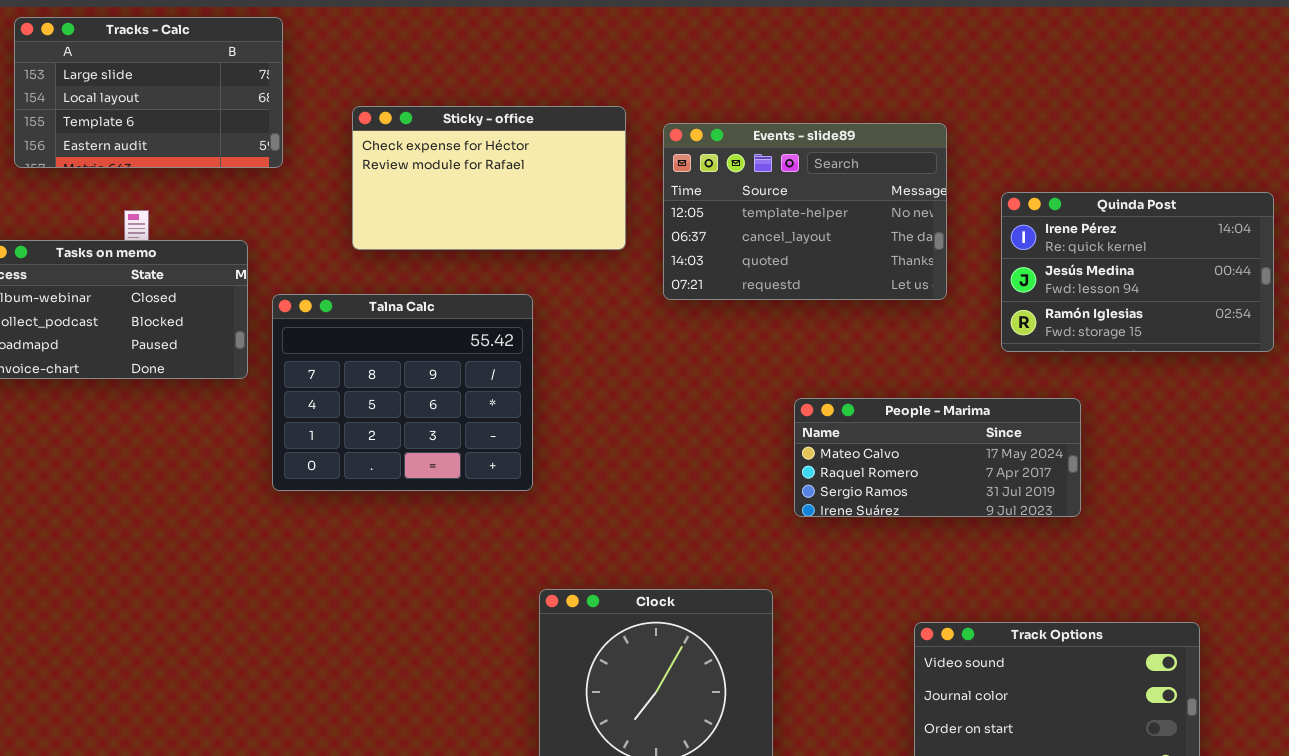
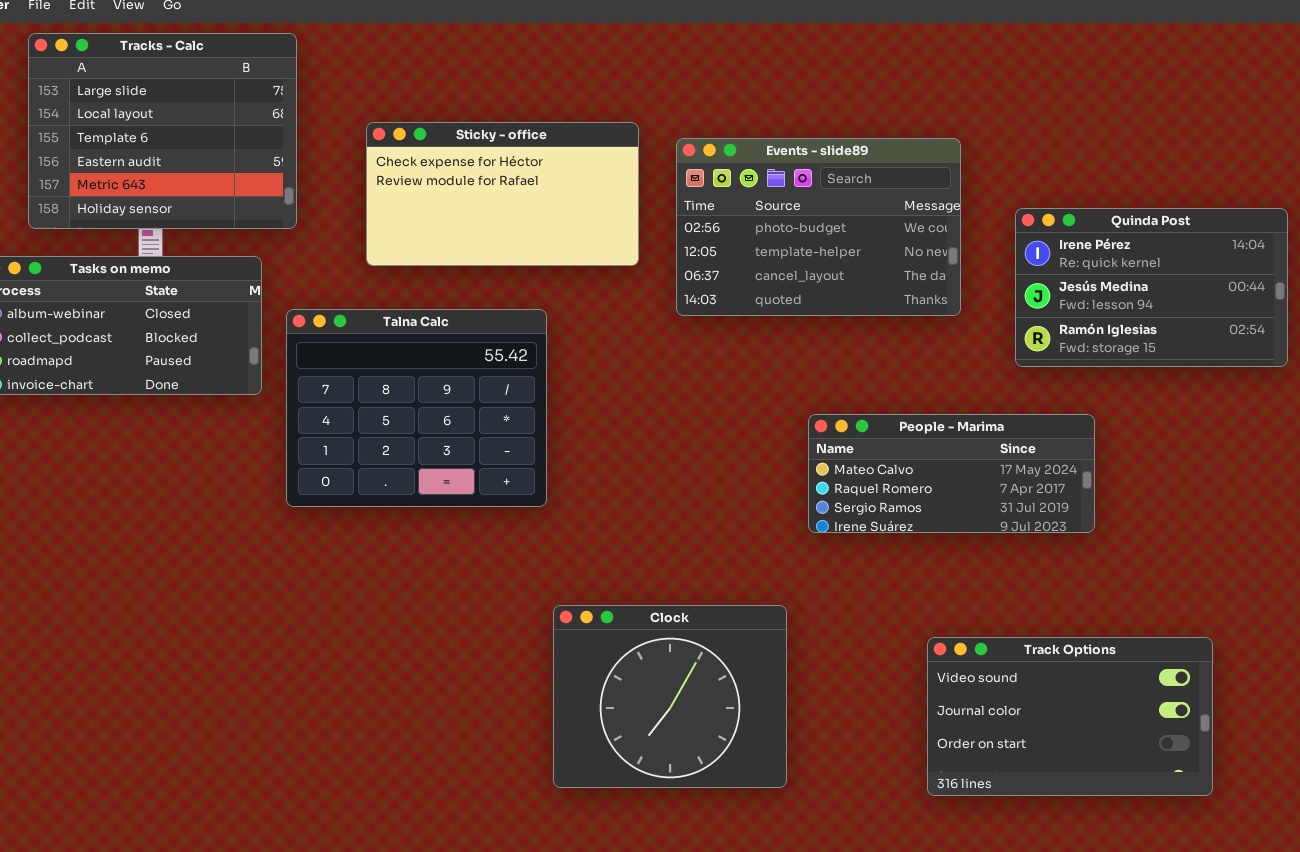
Tracks - Calc: [14,17,283,168] -> [28,33,297,229], resized
Events - slide89: [663,123,947,300] -> [676,138,961,316], scrolled up 1 row

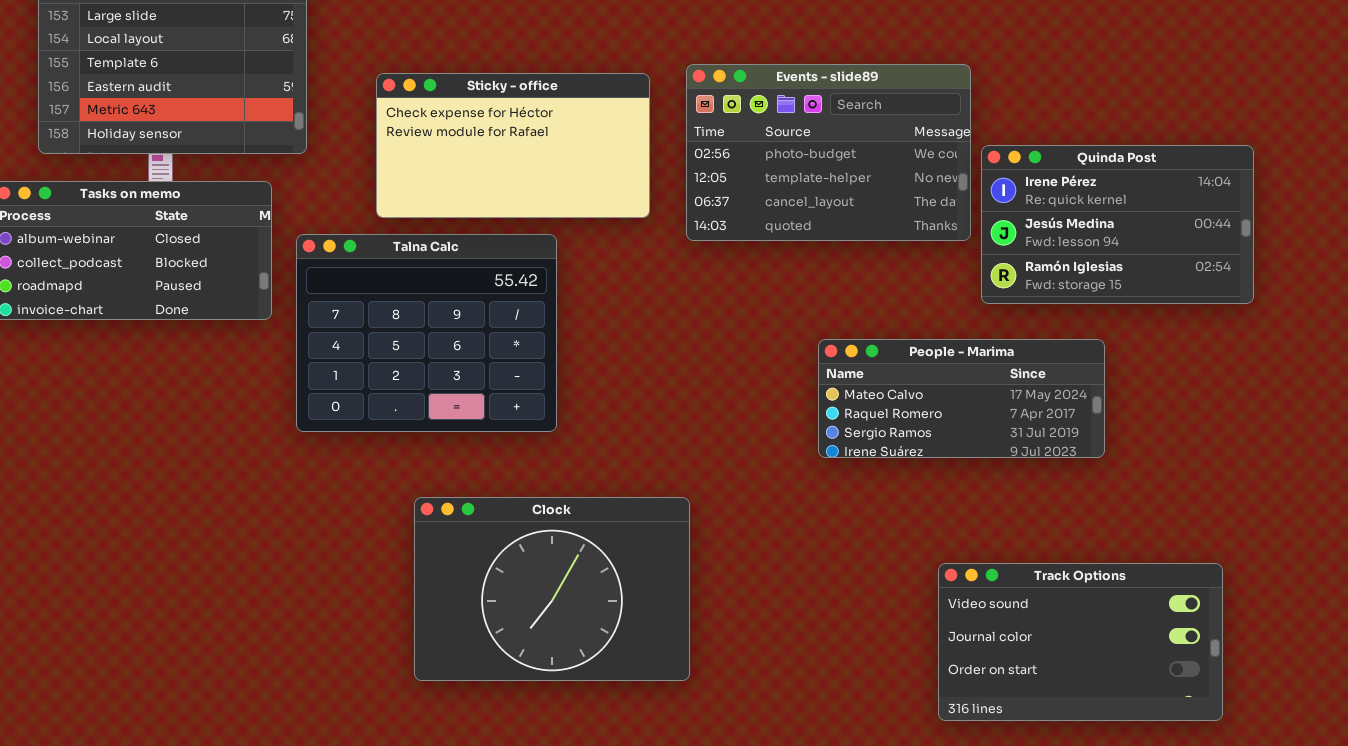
Sticky - office: [366,122,639,266] -> [376,73,650,218], moved
Quinda Post: [1015,208,1288,367] -> [981,145,1254,304], moved
Clock: [553,605,787,788] -> [414,497,690,681], moved, resized

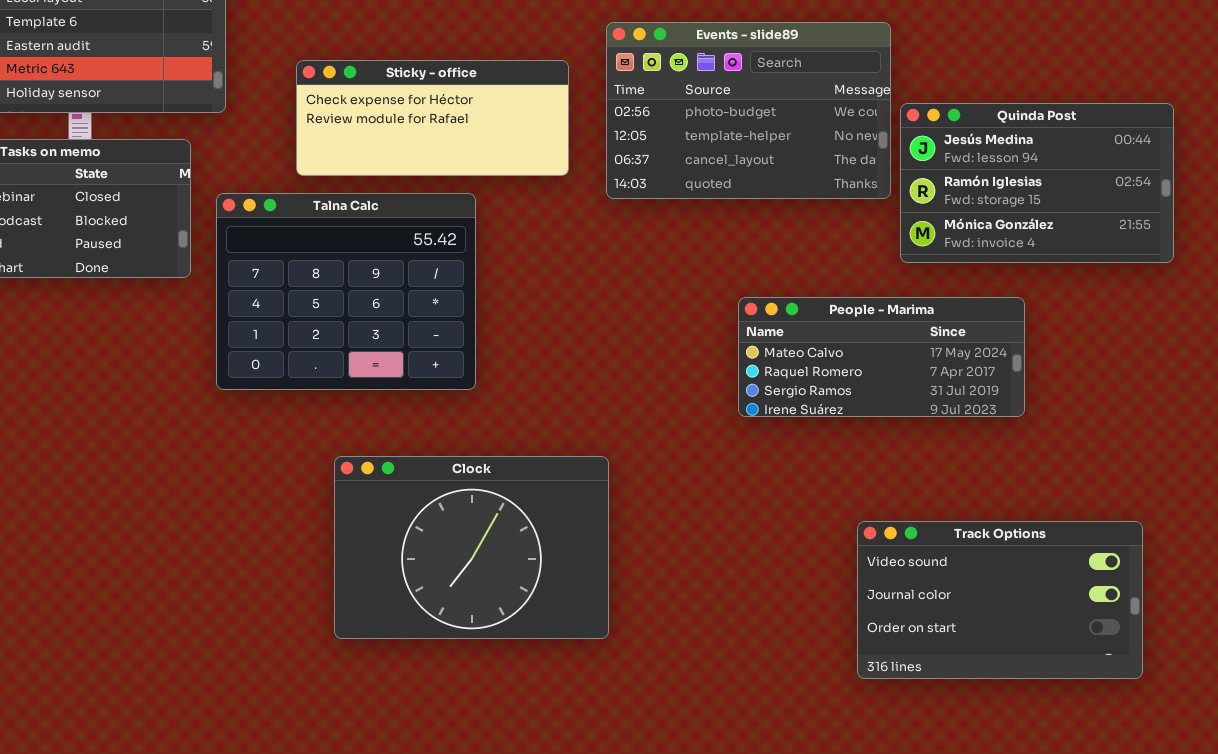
Sticky - office: [376,73,650,218] -> [296,60,569,176], resized
Quinda Post: [981,145,1254,304] -> [900,103,1174,263], scrolled down 1 row

